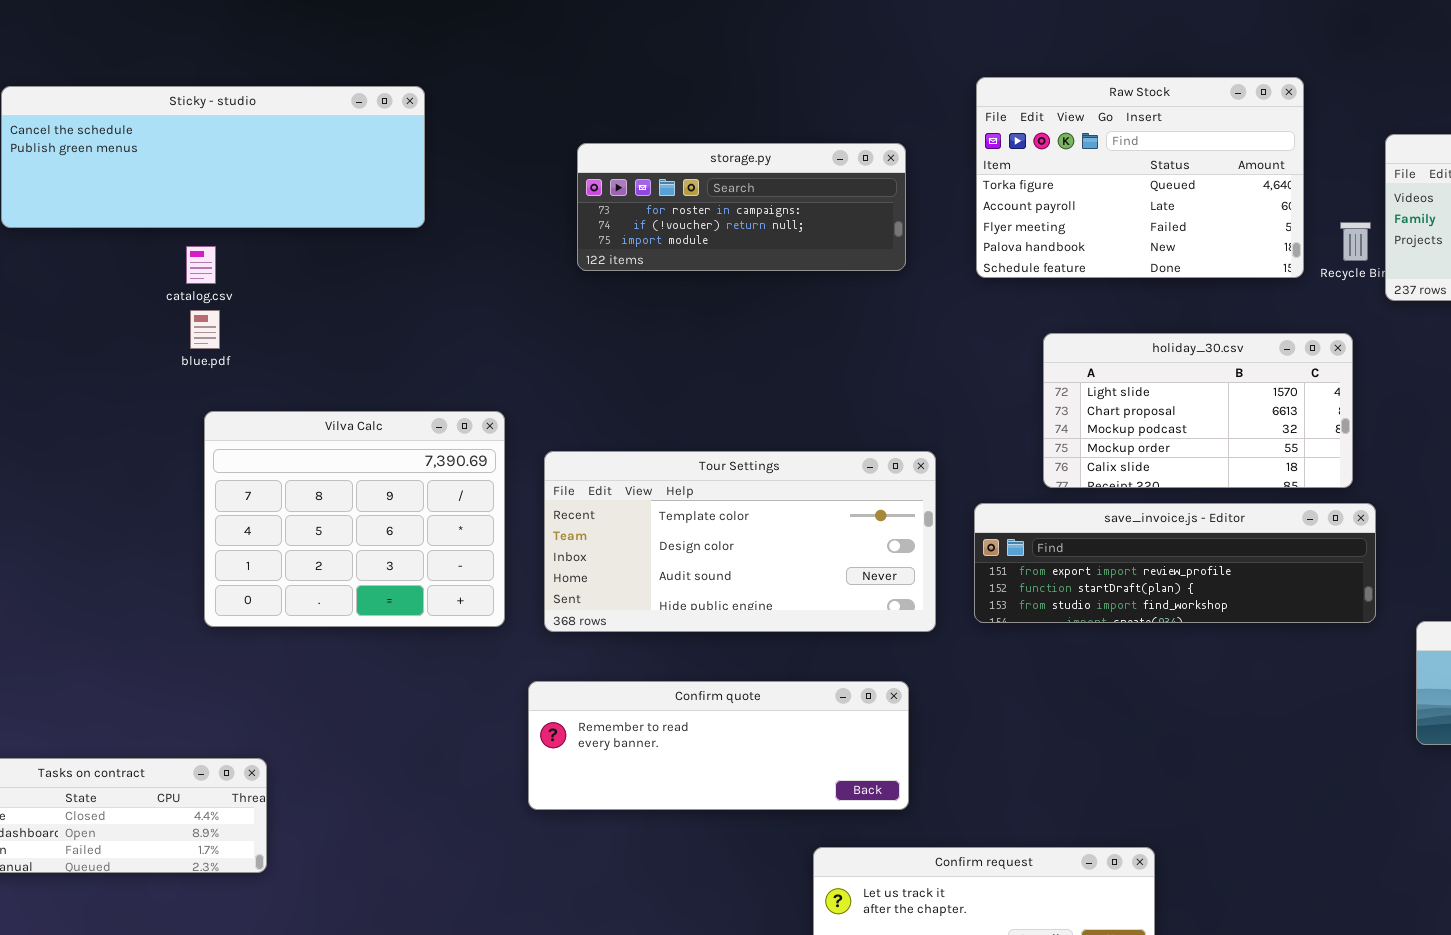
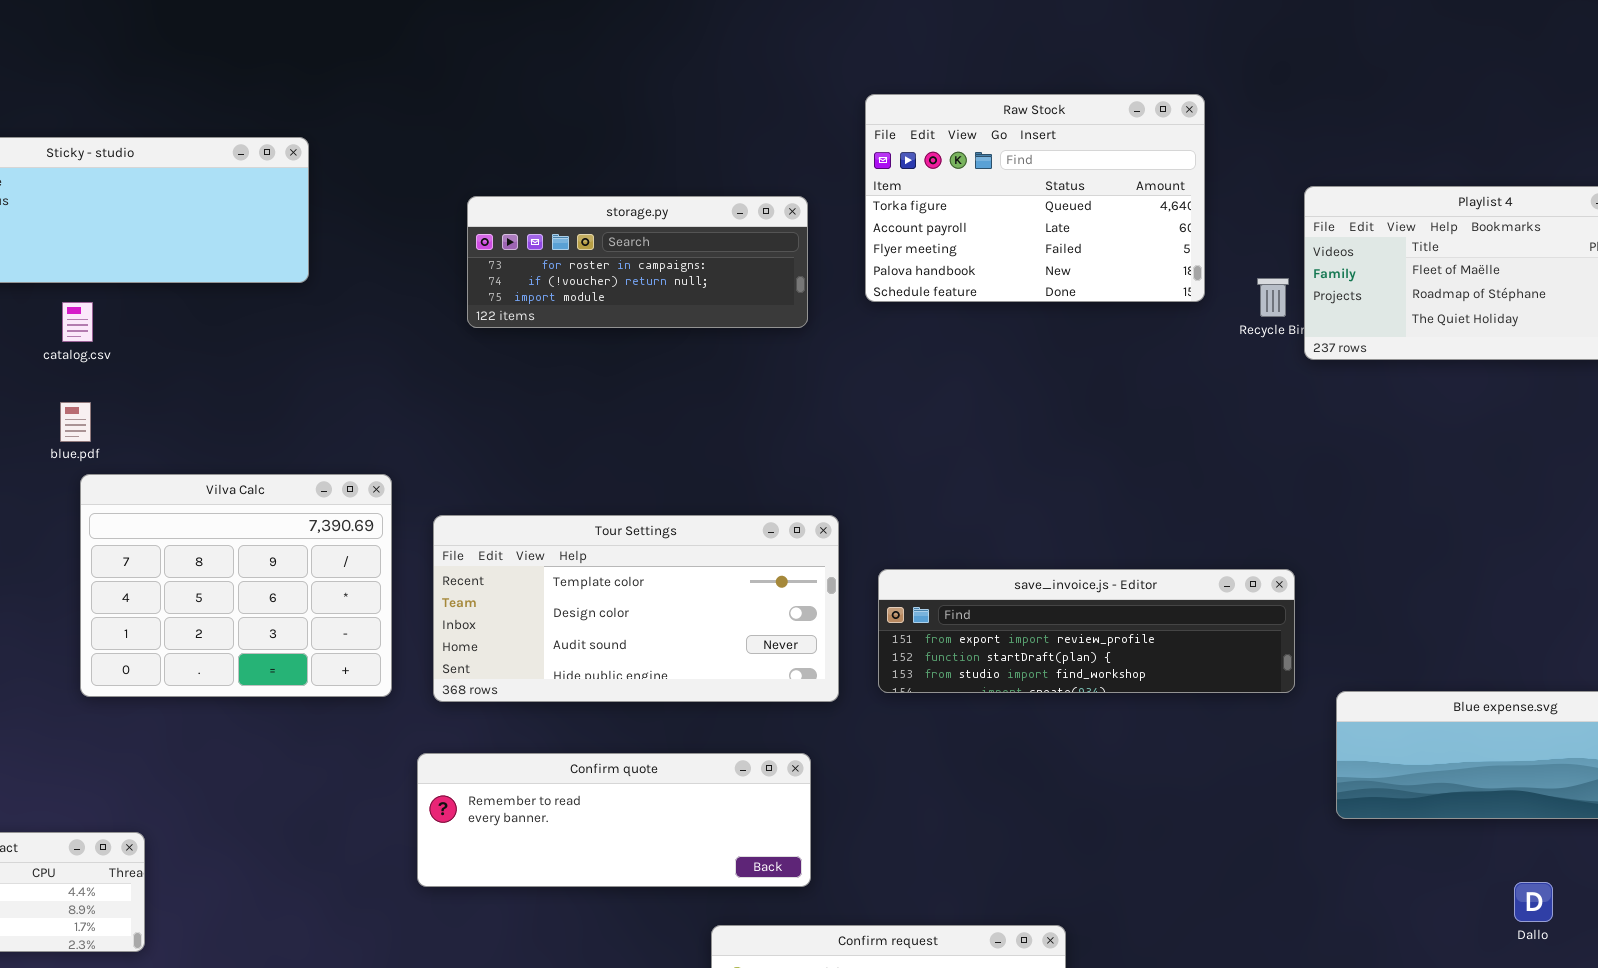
Raw Stock: [976,77,1304,278] -> [865,94,1205,302], moved
blue.pdf: [190,310,220,349] -> [60,402,91,442], moved
holiday_30.csv: [1043,333,1353,488] -> none, closed

